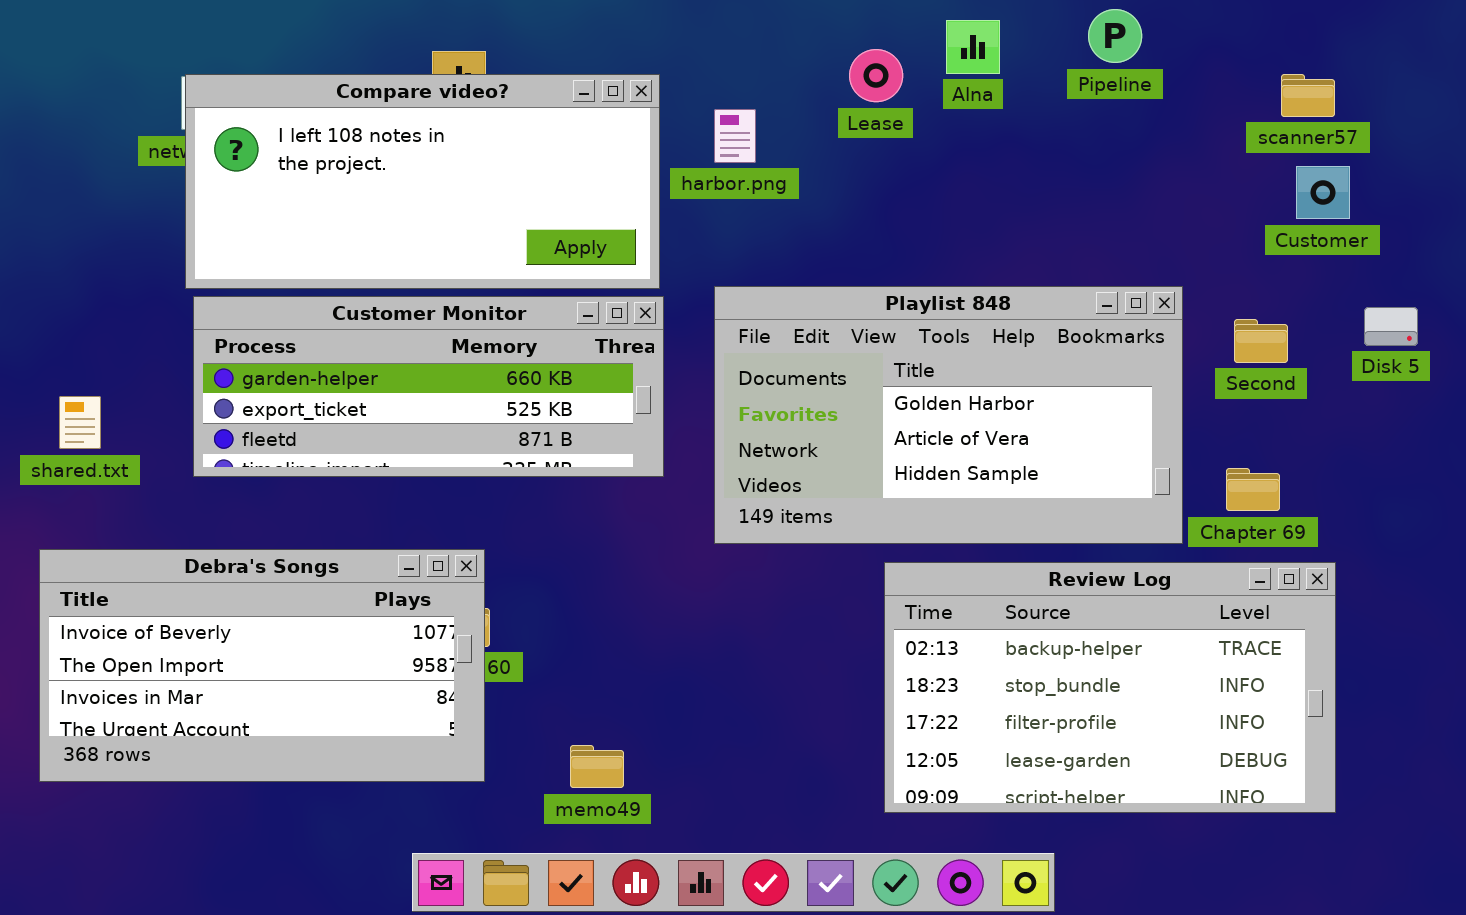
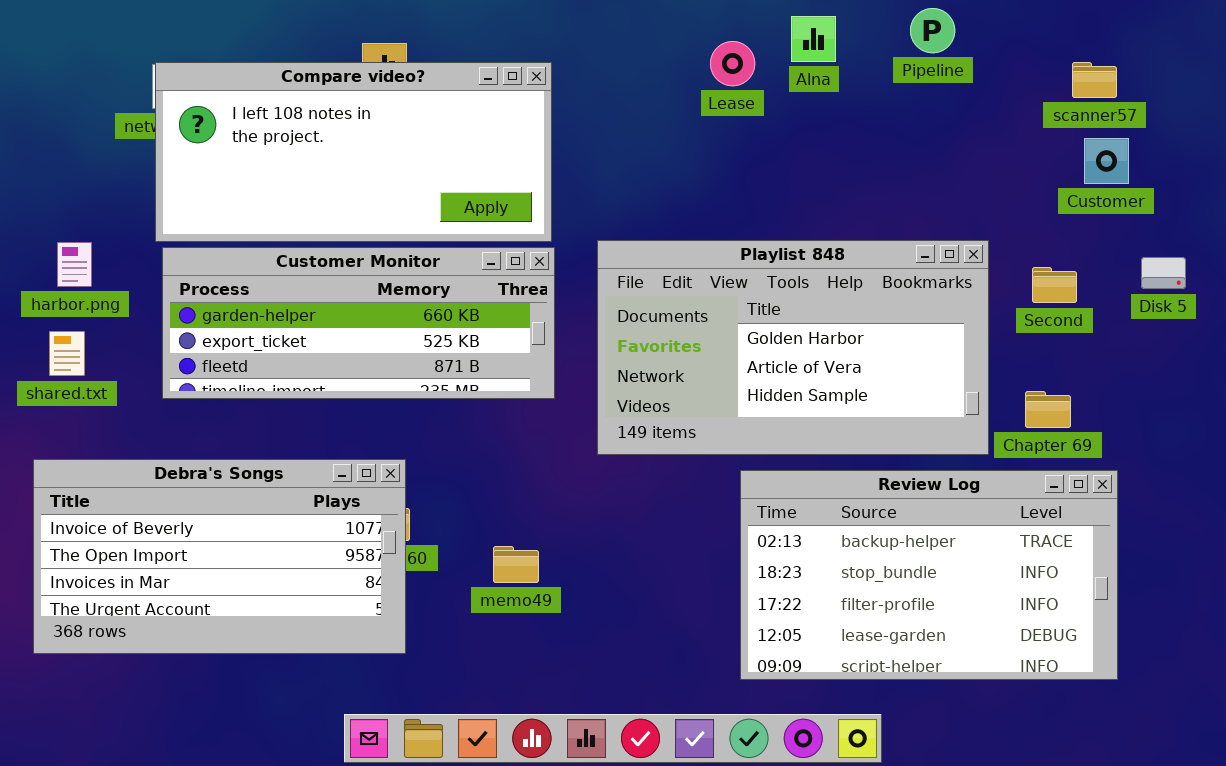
harbor.png: [714,109,756,163] -> [57,242,92,287], moved
memo49: [570,745,624,788] -> [493,546,539,583], moved

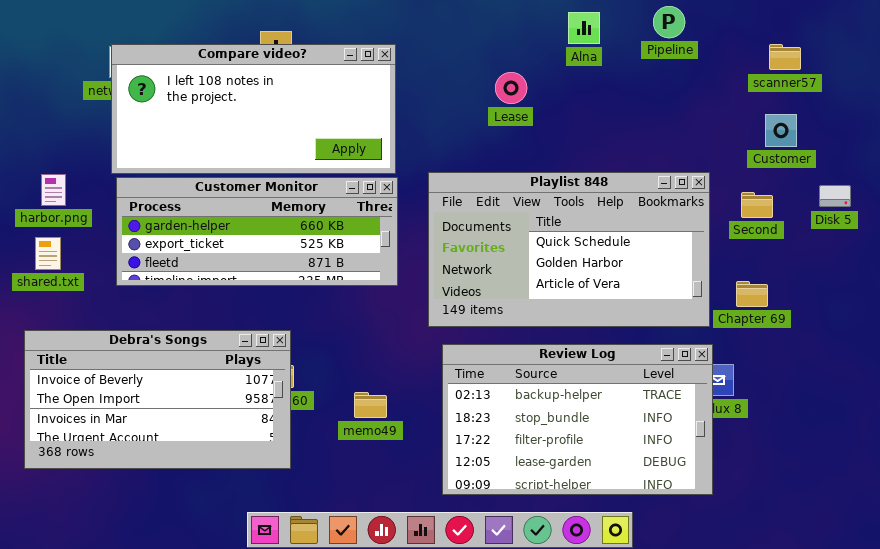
Lease: [710,41,755,86] -> [495,72,527,104], moved
Customer: [1084,138,1129,184] -> [765,114,797,147], moved
Playlist 848: [597,240,989,455] -> [428,172,710,327], scrolled up 1 row
Review Log: [740,470,1118,680] -> [442,344,713,495], moved

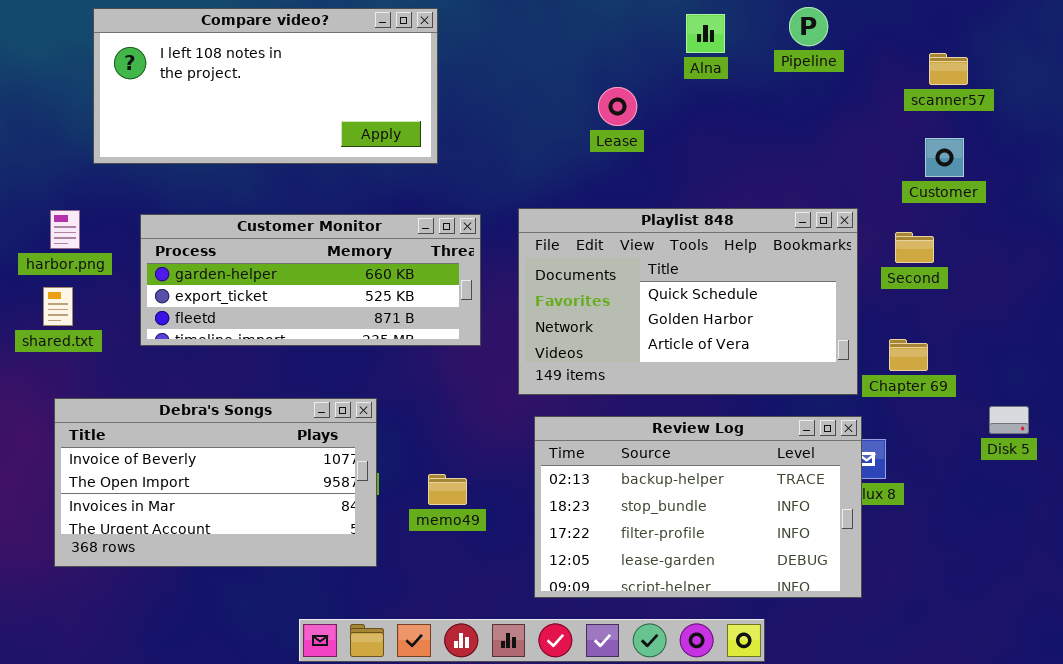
Compare video?: [111,44,396,174] -> [93,8,438,164], moved
Disk 5: [819,185,851,207] -> [989,406,1029,434], moved
Debra's Songs: [24,330,291,469] -> [54,398,377,567], moved

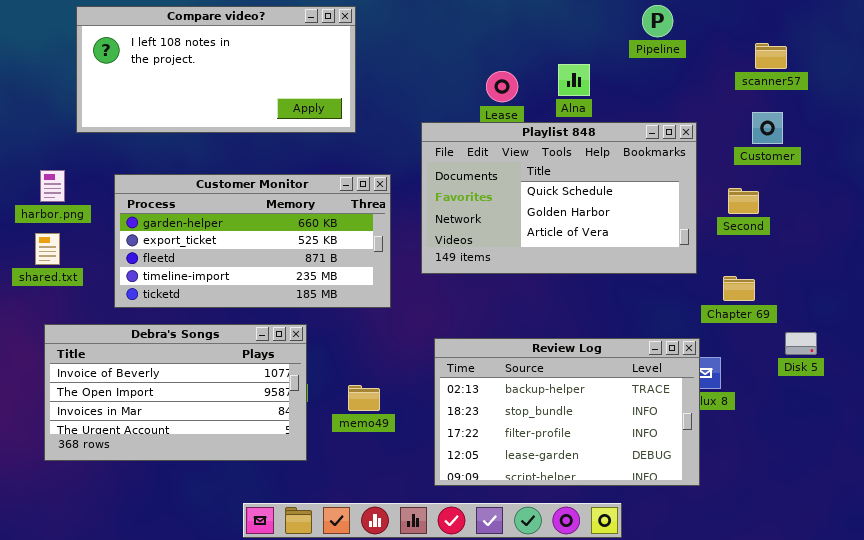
Alna: [686,14,725,53] -> [558,64,590,96], moved
Playlist 848: [518,208,858,395] -> [421,122,697,274], moved
Customer Monitor: [140,214,481,346] -> [114,174,391,308], resized
Disk 5: [989,406,1029,434] -> [785,332,817,355], moved

